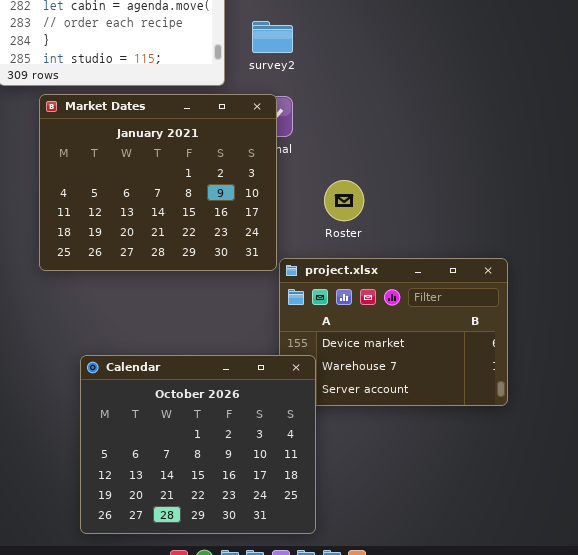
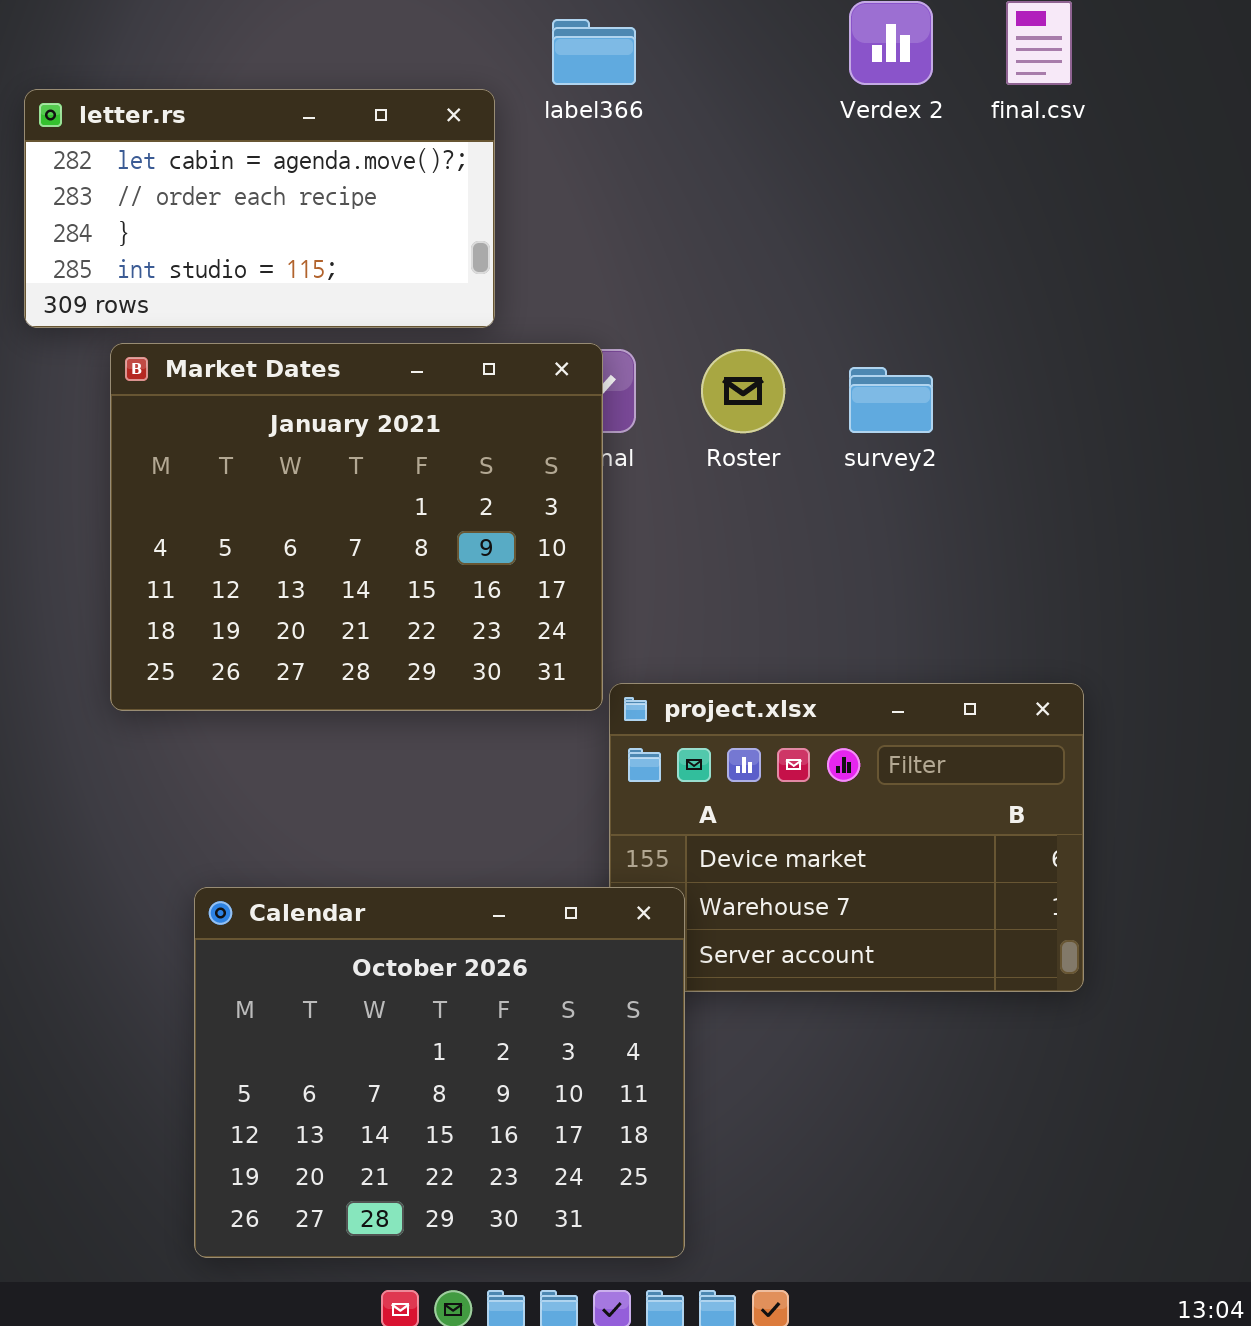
survey2: [252,21,293,53] -> [849,367,933,433], moved
Roster: [324,180,364,221] -> [701,349,785,433], moved

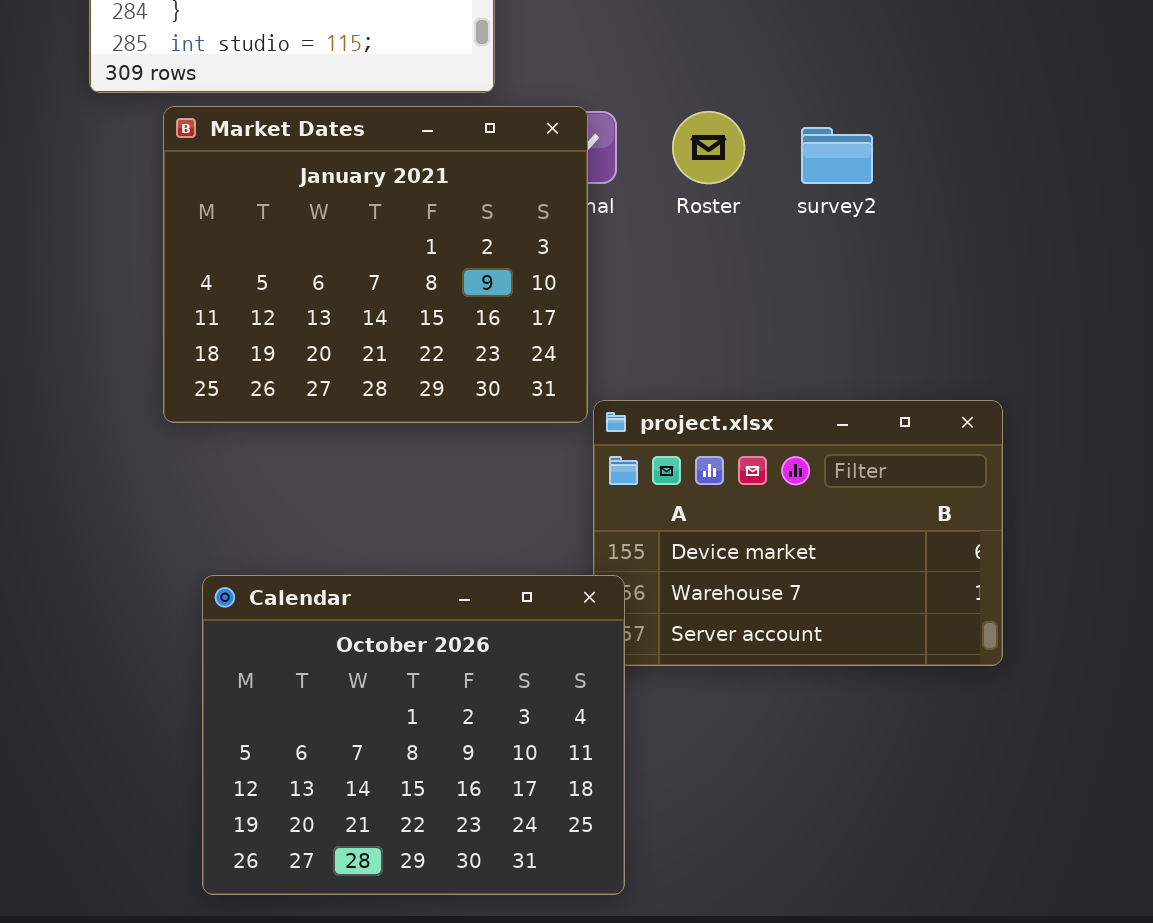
Calendar: [194,887,685,1258] -> [202,575,625,895], moved

